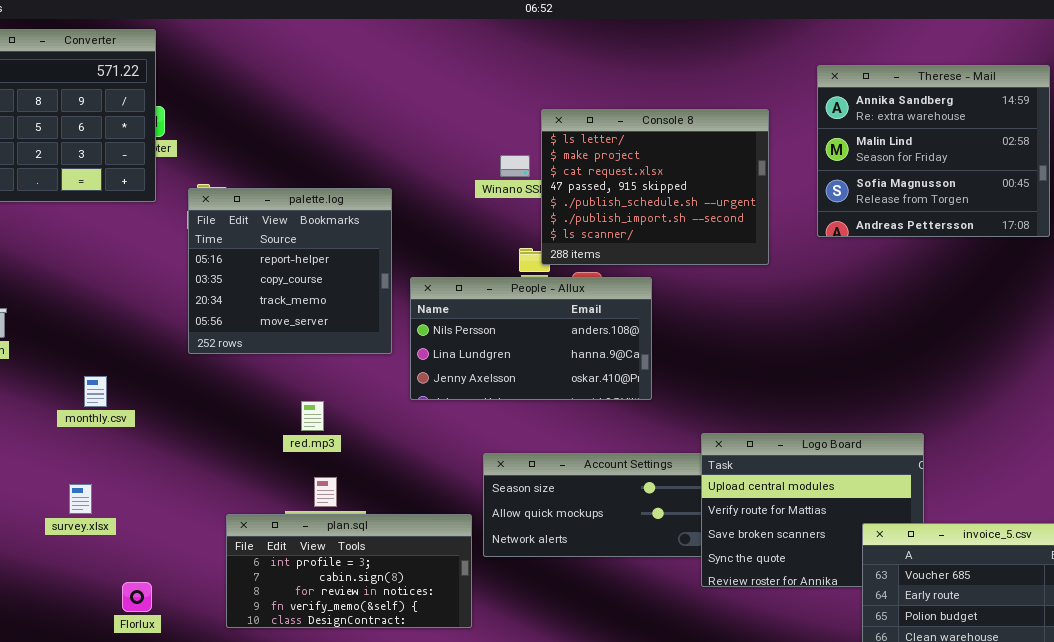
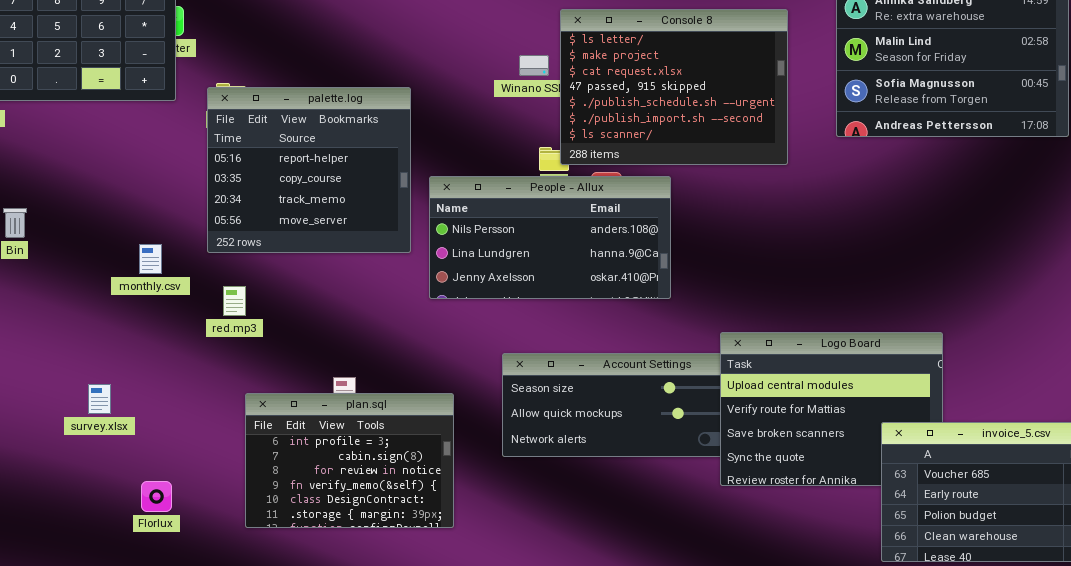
monthly.csv: [84,376,107,407] -> [139,244,162,274], moved
red.mp3: [301,401,324,431] -> [223,286,246,316], moved
plan.sql: [226,514,472,628] -> [245,393,454,528], resized

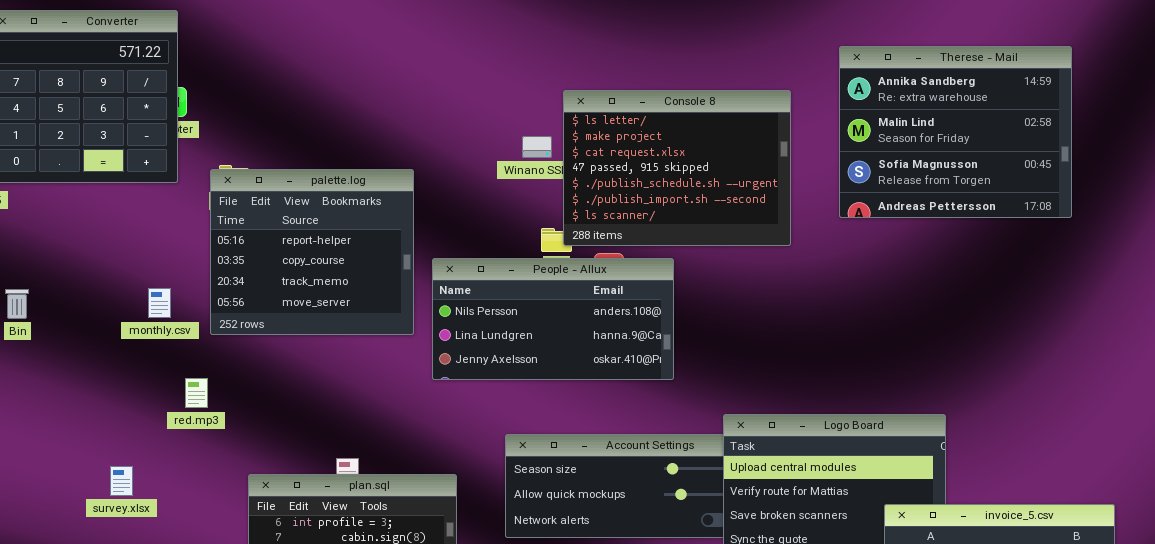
monthly.csv: [139,244,162,274] -> [148,288,171,318], moved
red.mp3: [223,286,246,316] -> [185,378,208,408], moved
survey.xlsx: [88,384,111,414] -> [110,466,133,496], moved

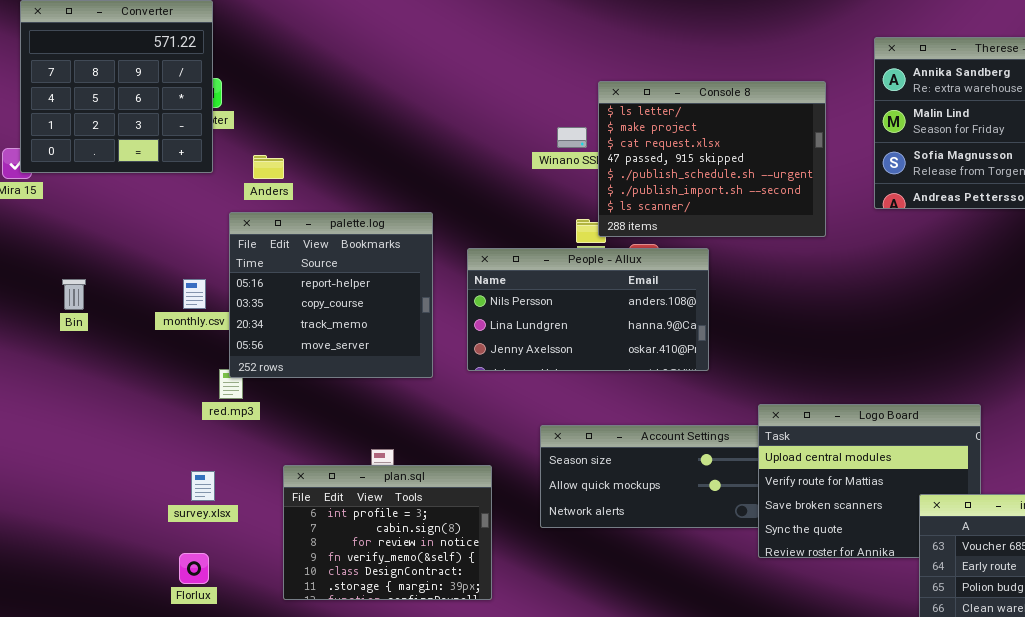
palette.log: [210,169,414,335] -> [229,212,433,378], moved
Bin: [5,289,29,319] -> [62,279,86,310], moved
survey.xlsx: [110,466,133,496] -> [191,471,215,501], moved

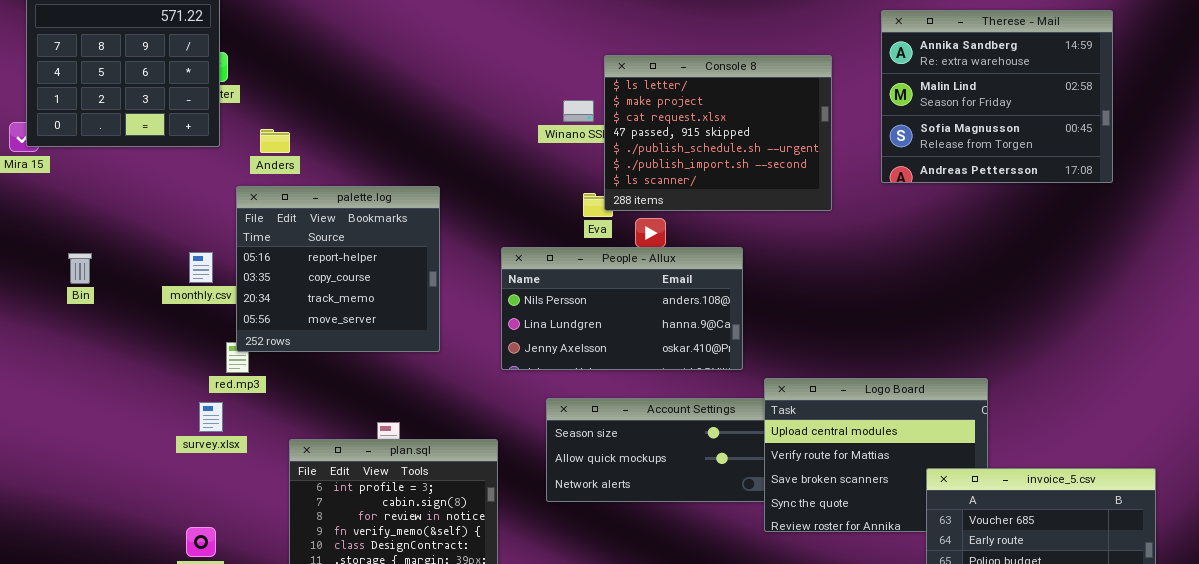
People - Allux: [467,248,709,371] -> [501,247,743,370], moved
survey.xlsx: [191,471,215,501] -> [199,402,223,432], moved

